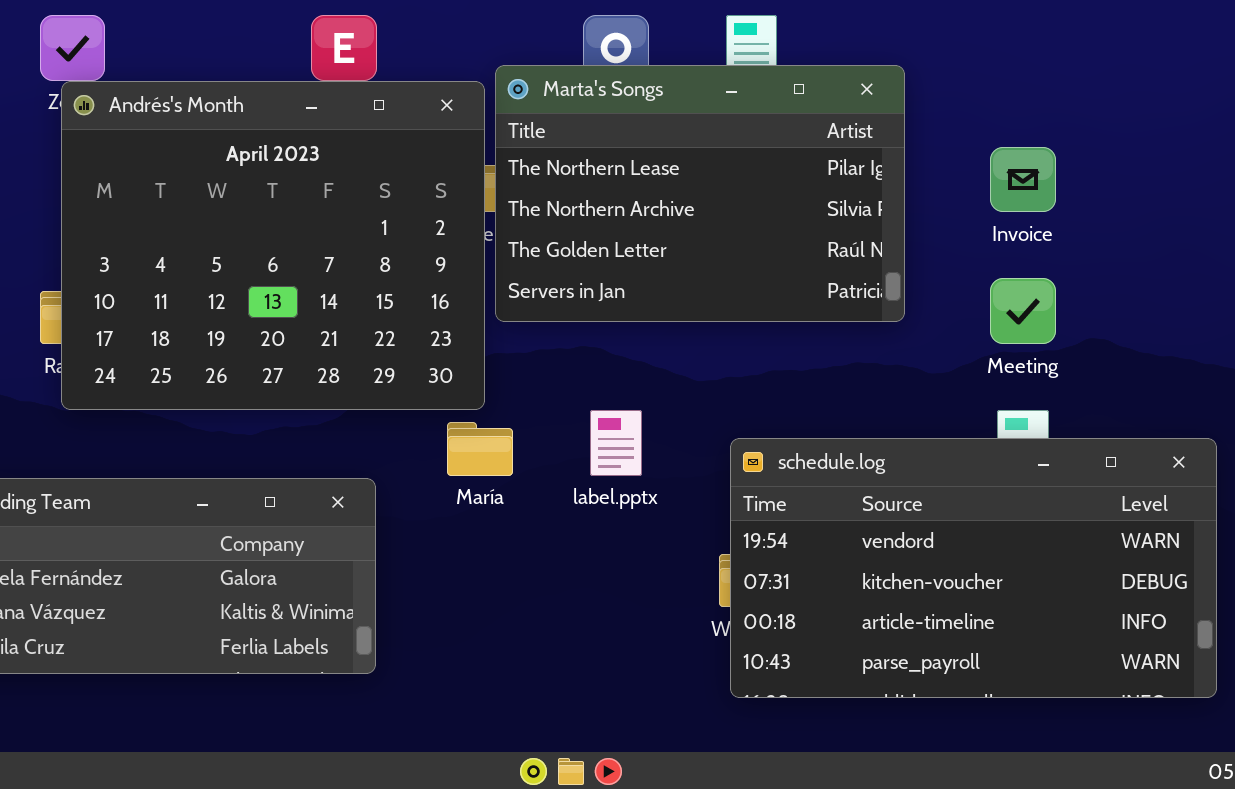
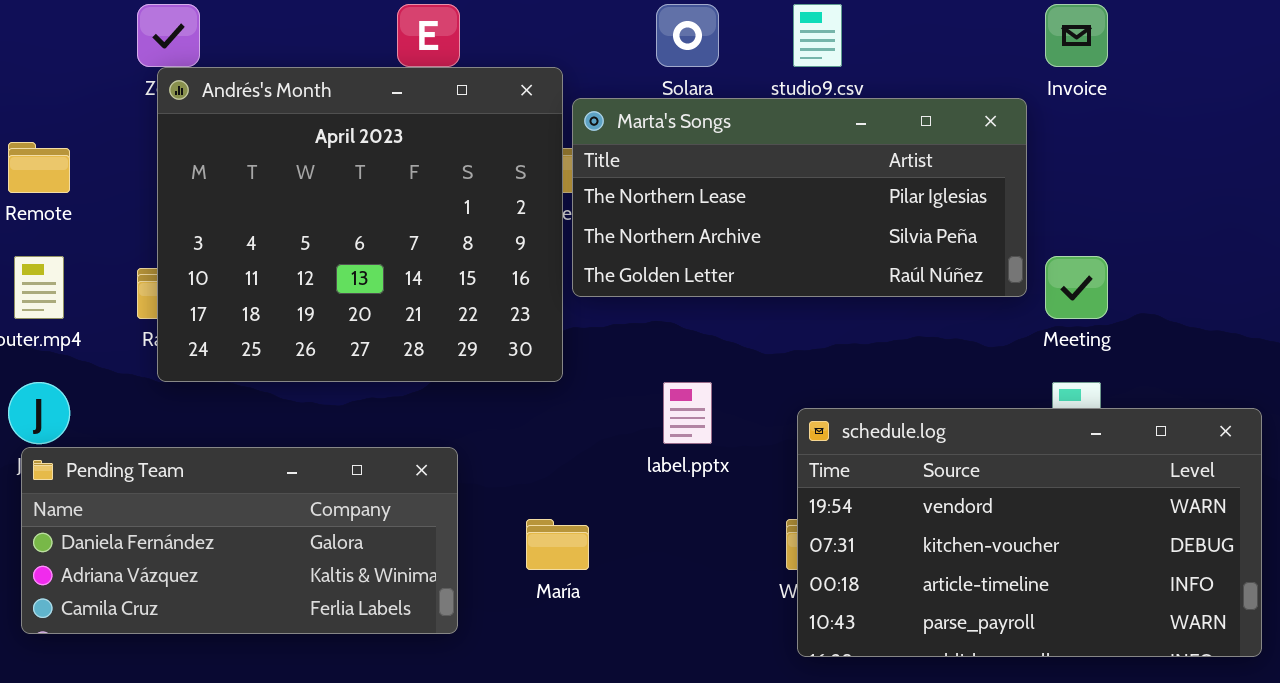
Marta's Songs: [495,65,905,322] -> [572,98,1027,297], resized
Invoice: [990,147,1056,212] -> [1045,4,1108,67], moved
María: [447,422,513,476] -> [526,519,589,570], moved

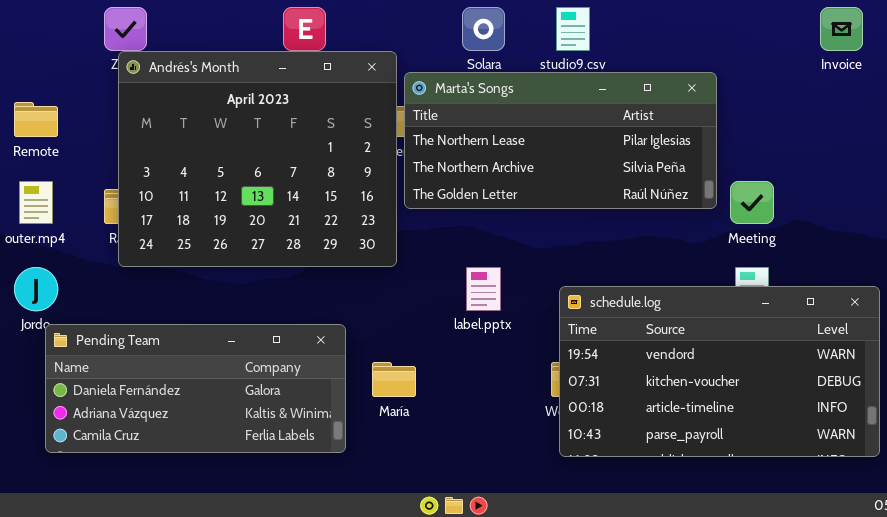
Invoice: [1045,4,1108,67] -> [820,7,863,51], moved
Pending Team: [21,447,458,634] -> [45,324,346,453], moved

